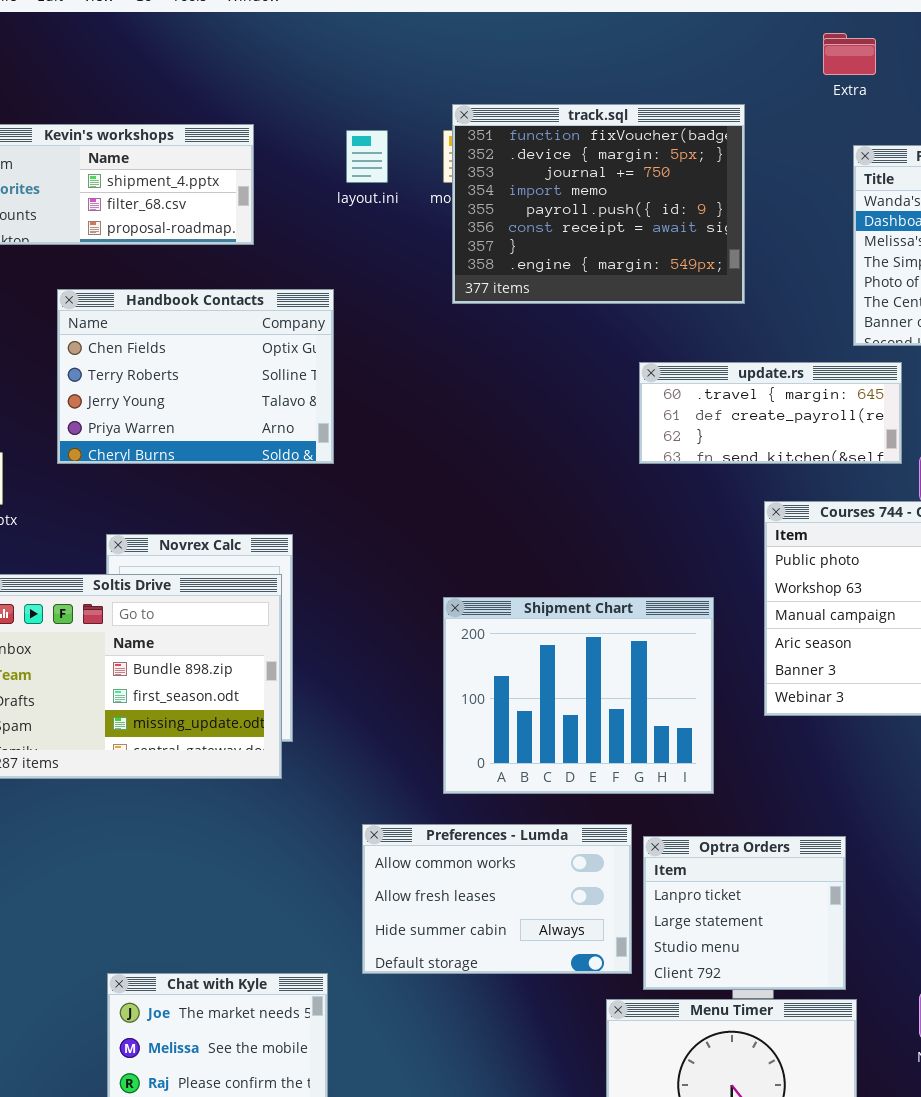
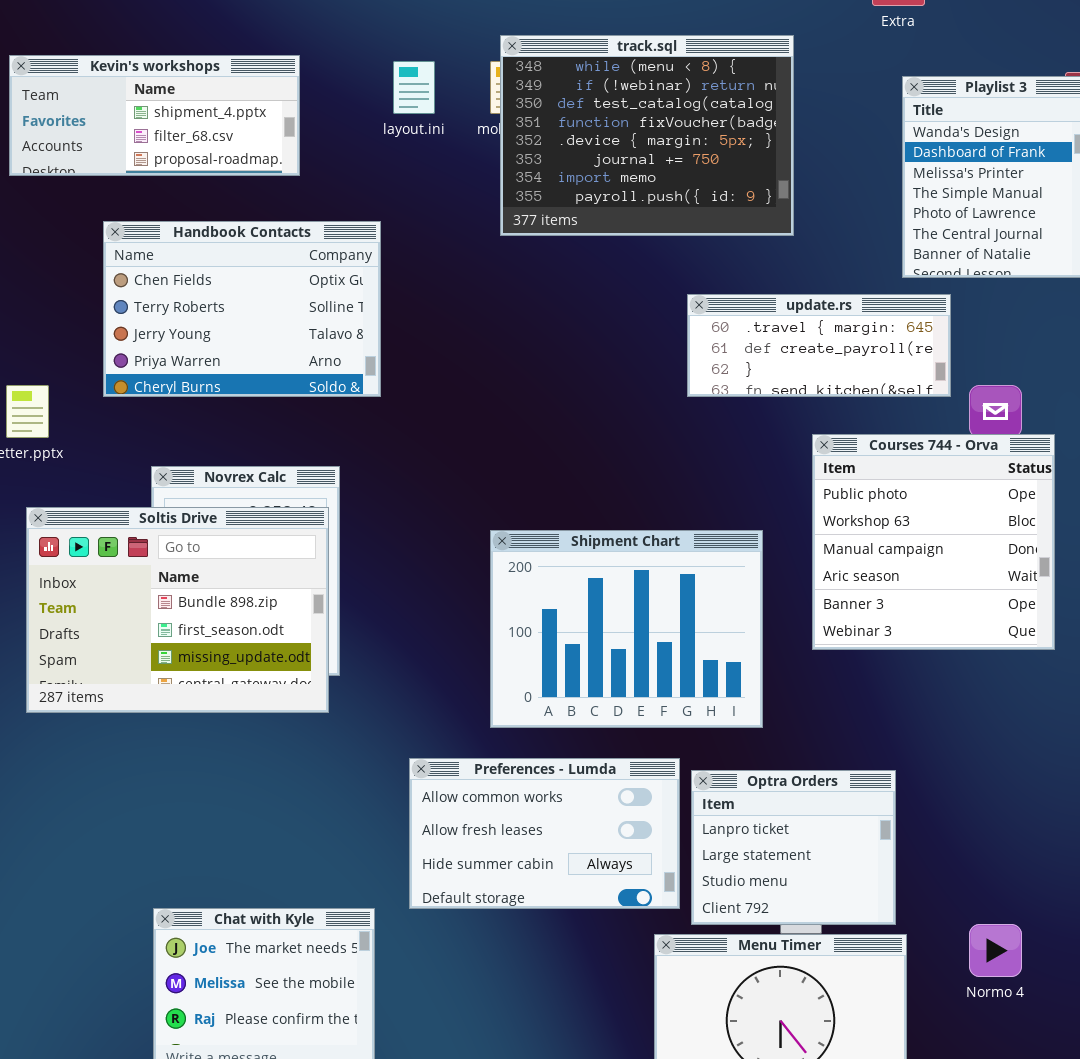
track.sql: [452,104,745,304] -> [500,35,794,236], scrolled up 3 rows

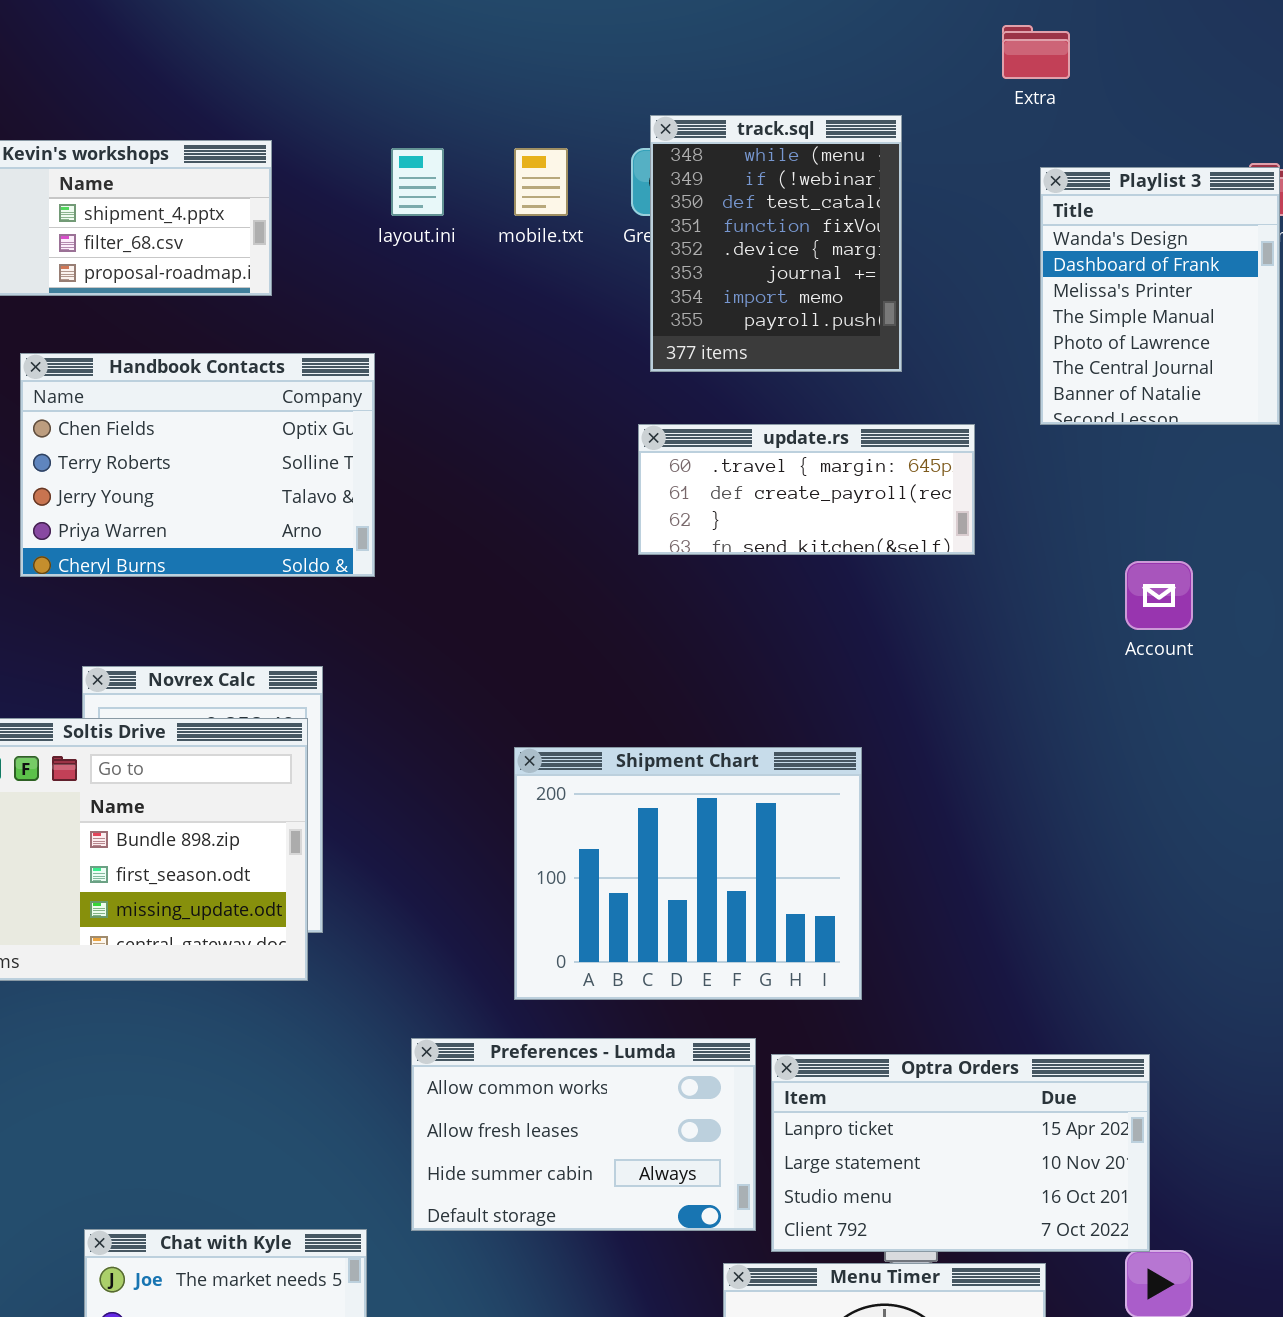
track.sql: [500,35,794,236] -> [650,115,902,372], resized
update.rs: [687,294,951,397] -> [638,424,975,555], moved
Courses 744 - Orva: [812,434,1055,650] -> none, closed
Optra Orders: [691,770,896,925] -> [771,1054,1150,1252], resized

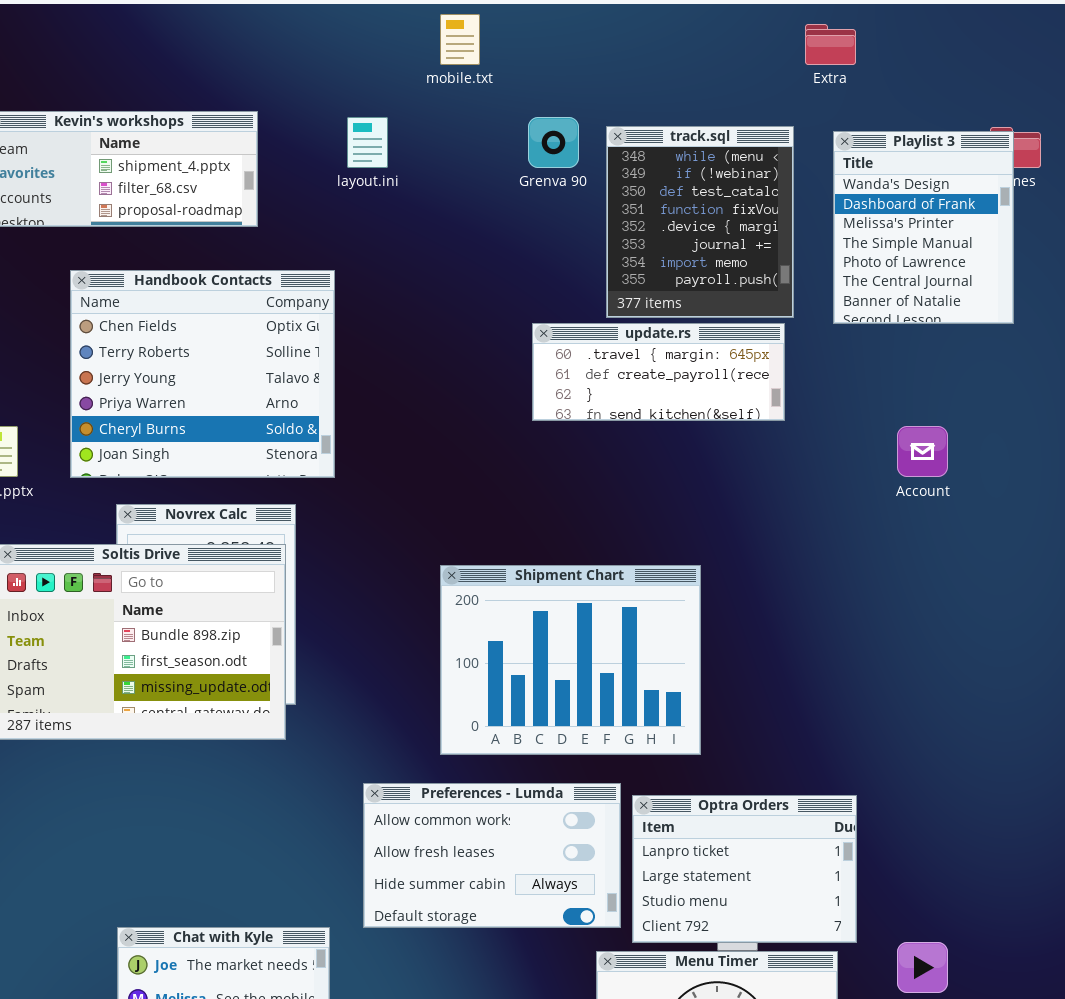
track.sql: [650,115,902,372] -> [606,126,794,318], moved
mobile.txt: [514,148,568,216] -> [440,14,480,65], moved
Handbook Contacts: [20,353,375,577] -> [70,270,335,478], resized
Optra Orders: [771,1054,1150,1252] -> [632,795,857,943], resized

